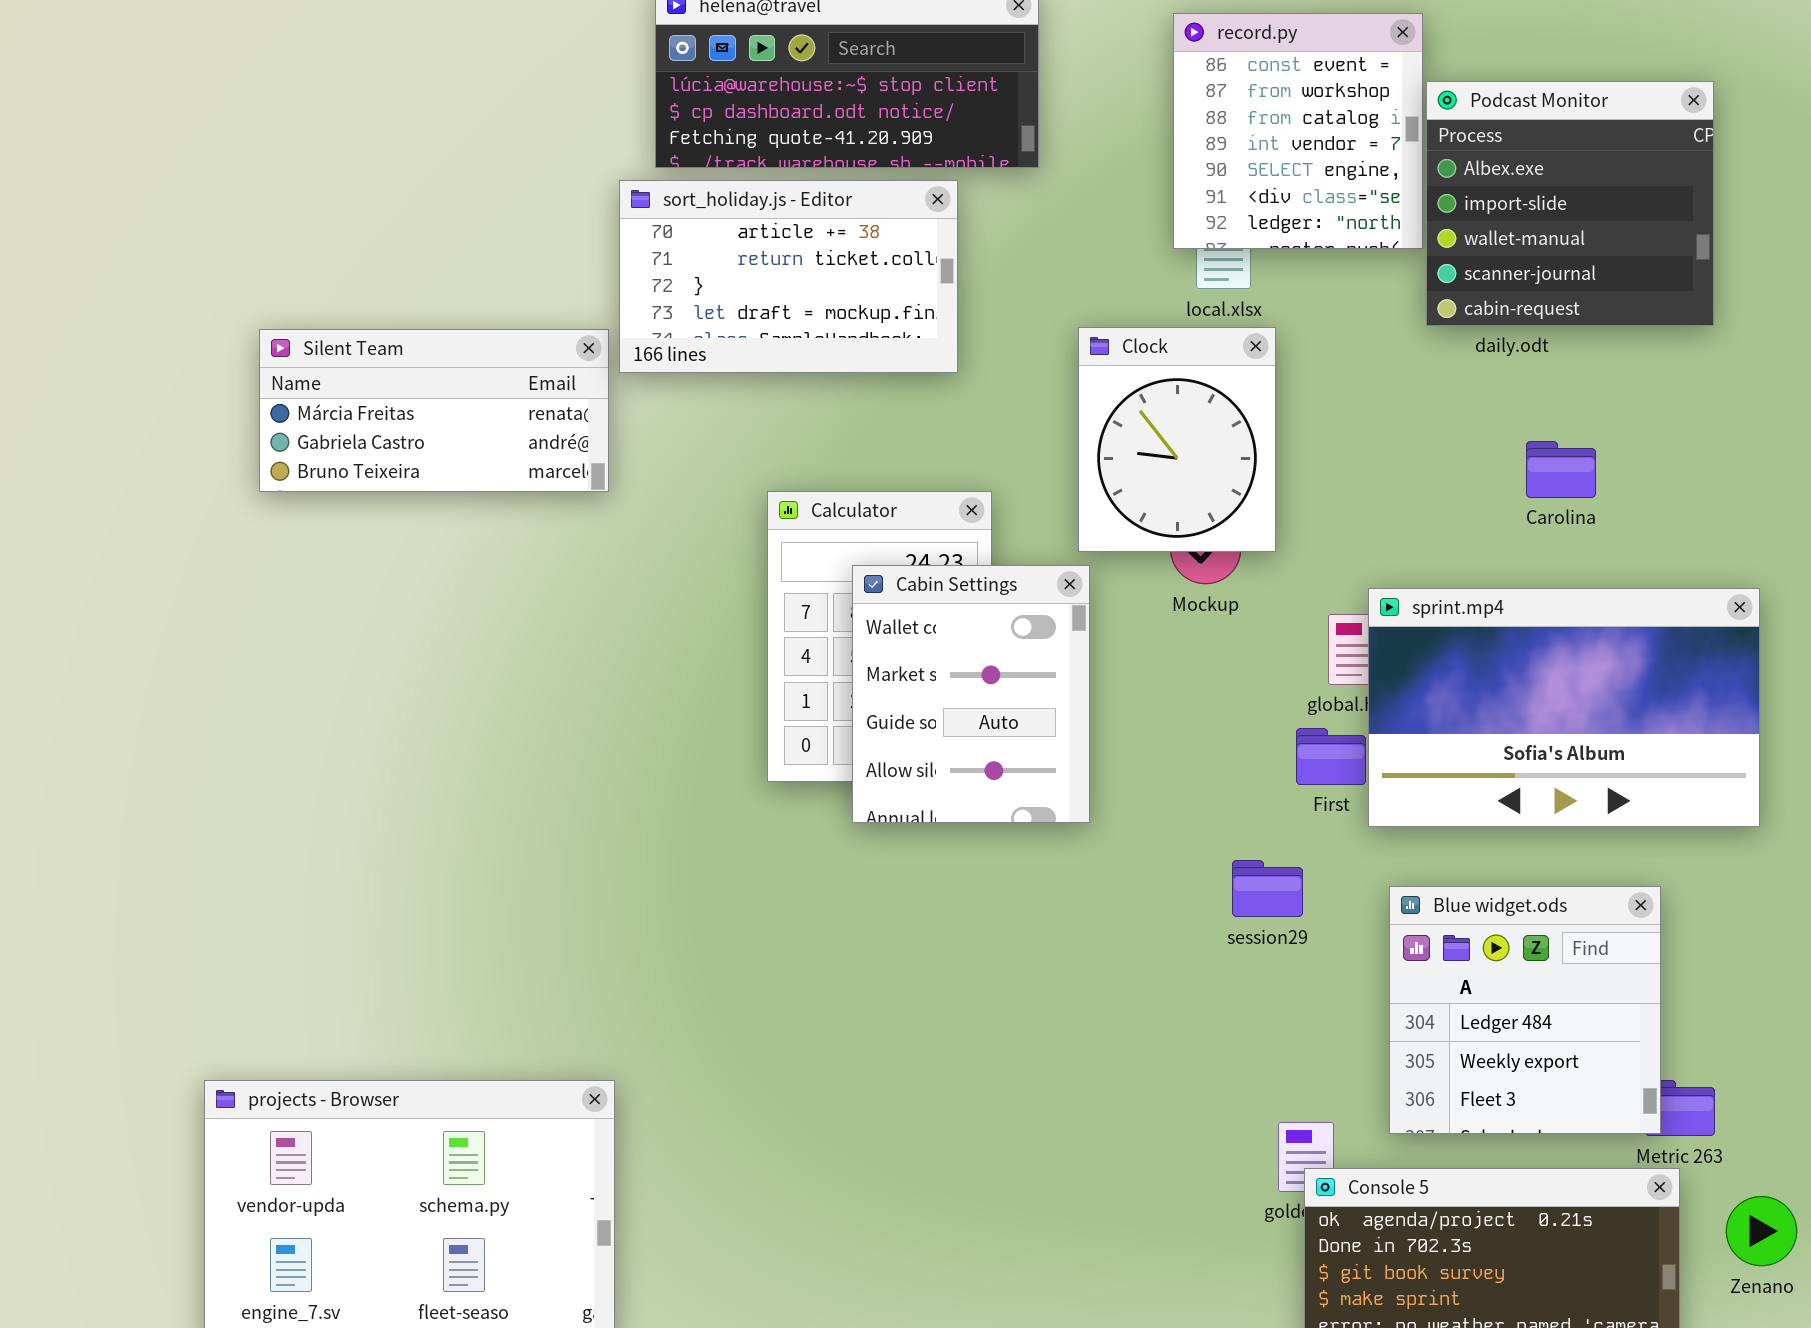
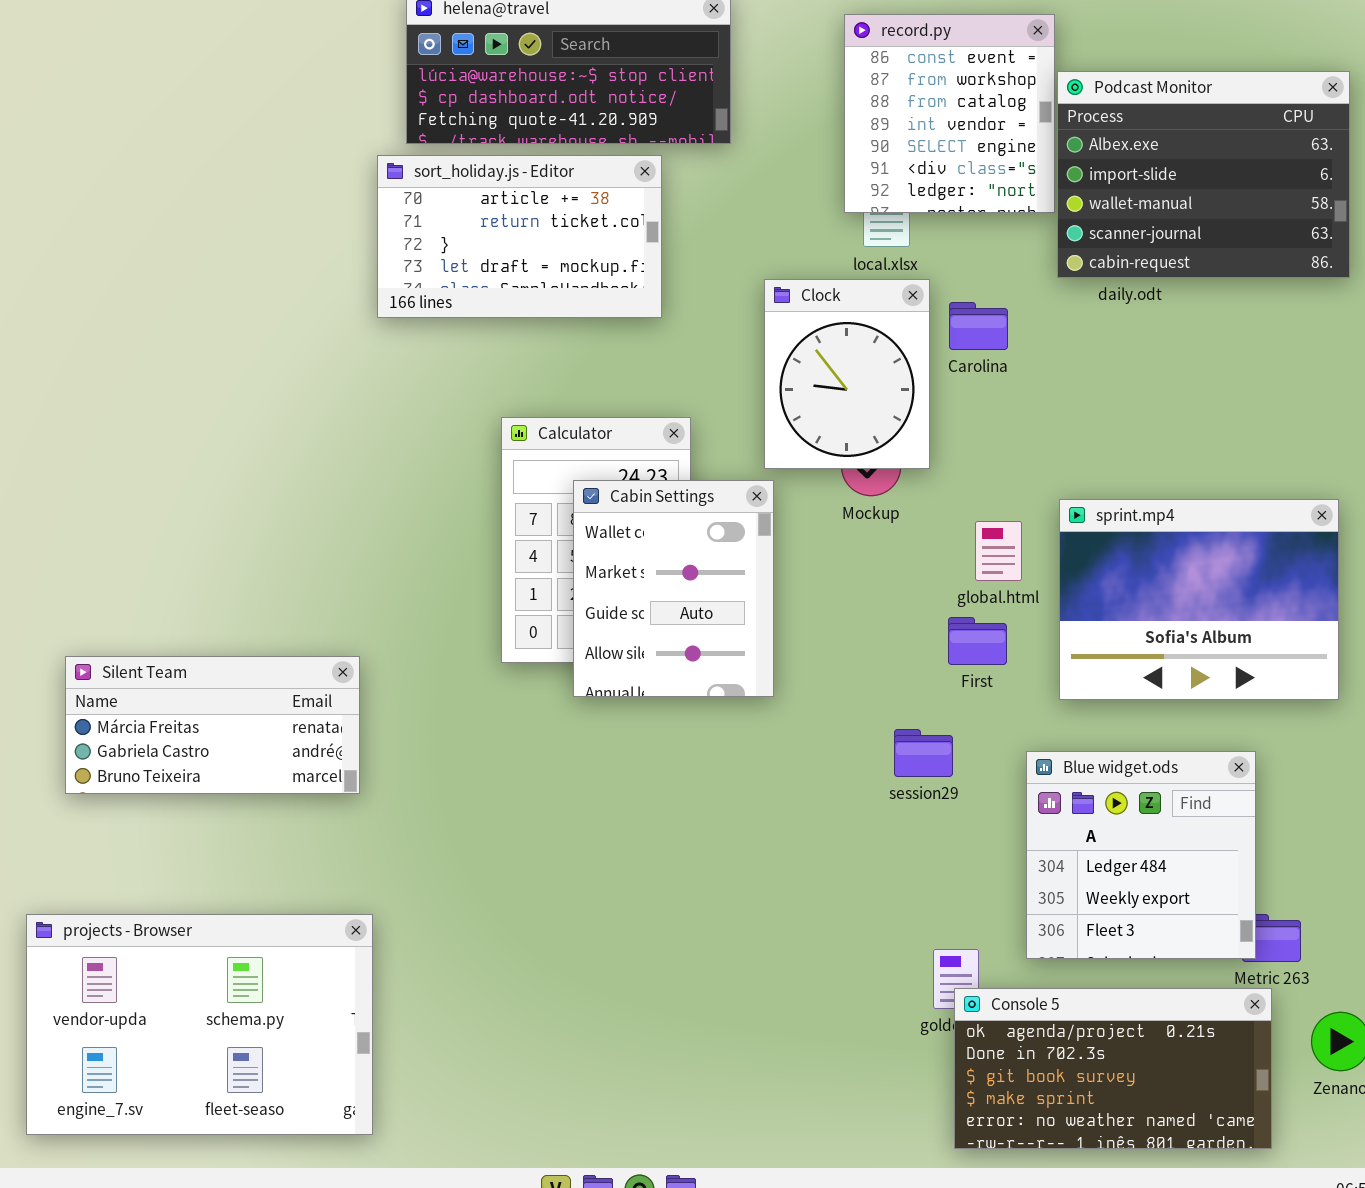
Podcast Monitor: [1426,81,1714,326] -> [1057,71,1350,278], resized
Silent Team: [259,329,609,492] -> [65,656,360,794], moved
Carolina: [1526,441,1596,498] -> [949,302,1008,350], moved
sprint.mp4: [1368,588,1760,827] -> [1059,499,1339,700], resized

